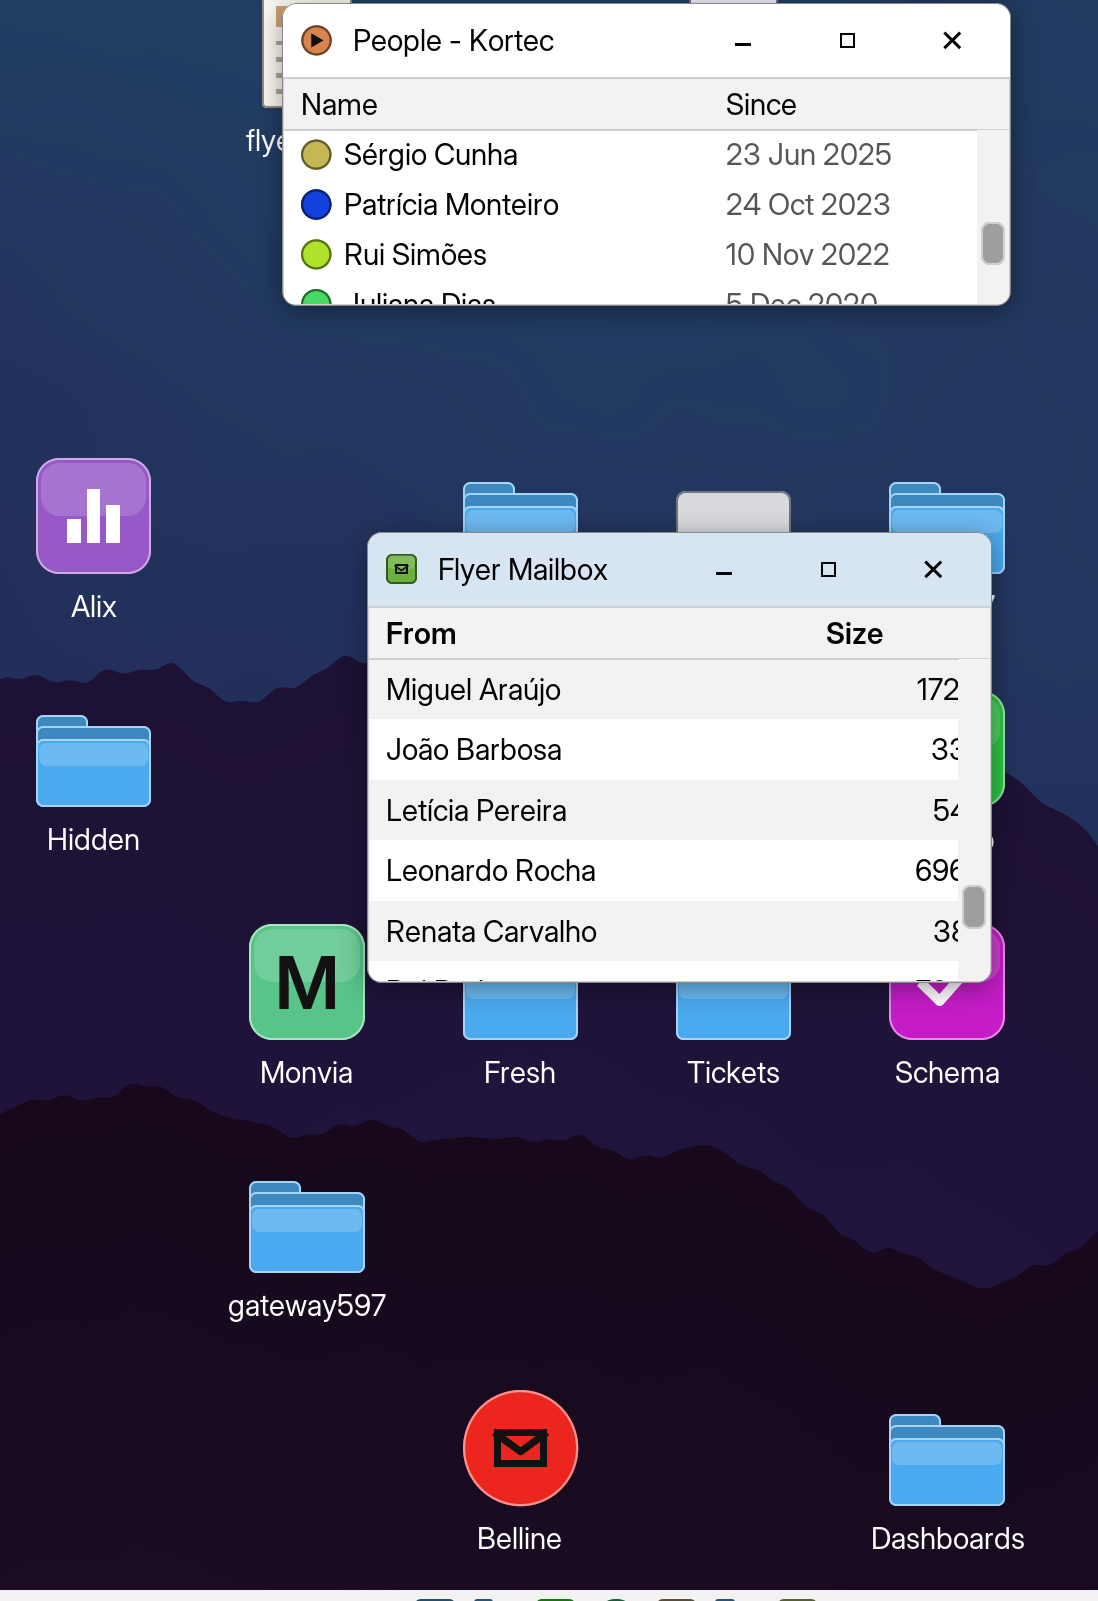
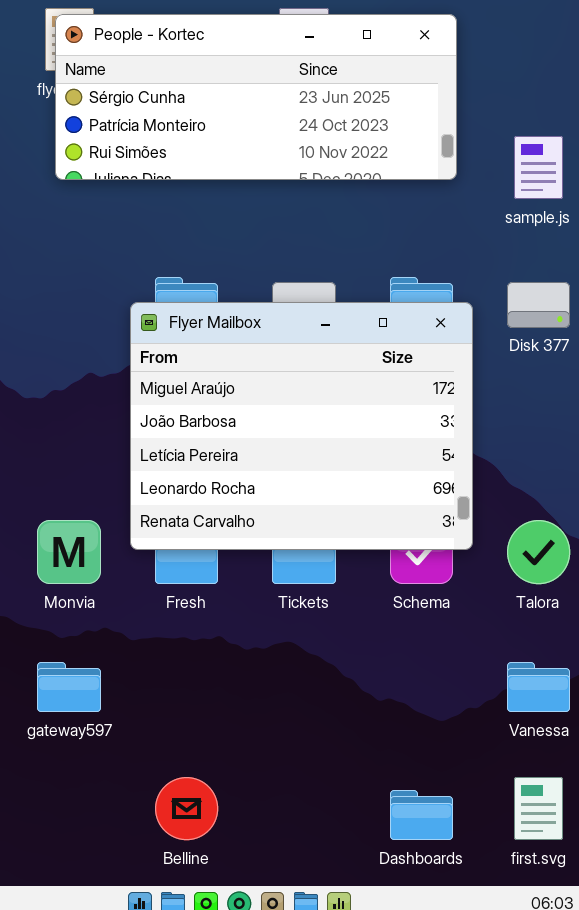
Flyer Mailbox: [367,532,992,983] -> [130,302,473,550], moved

